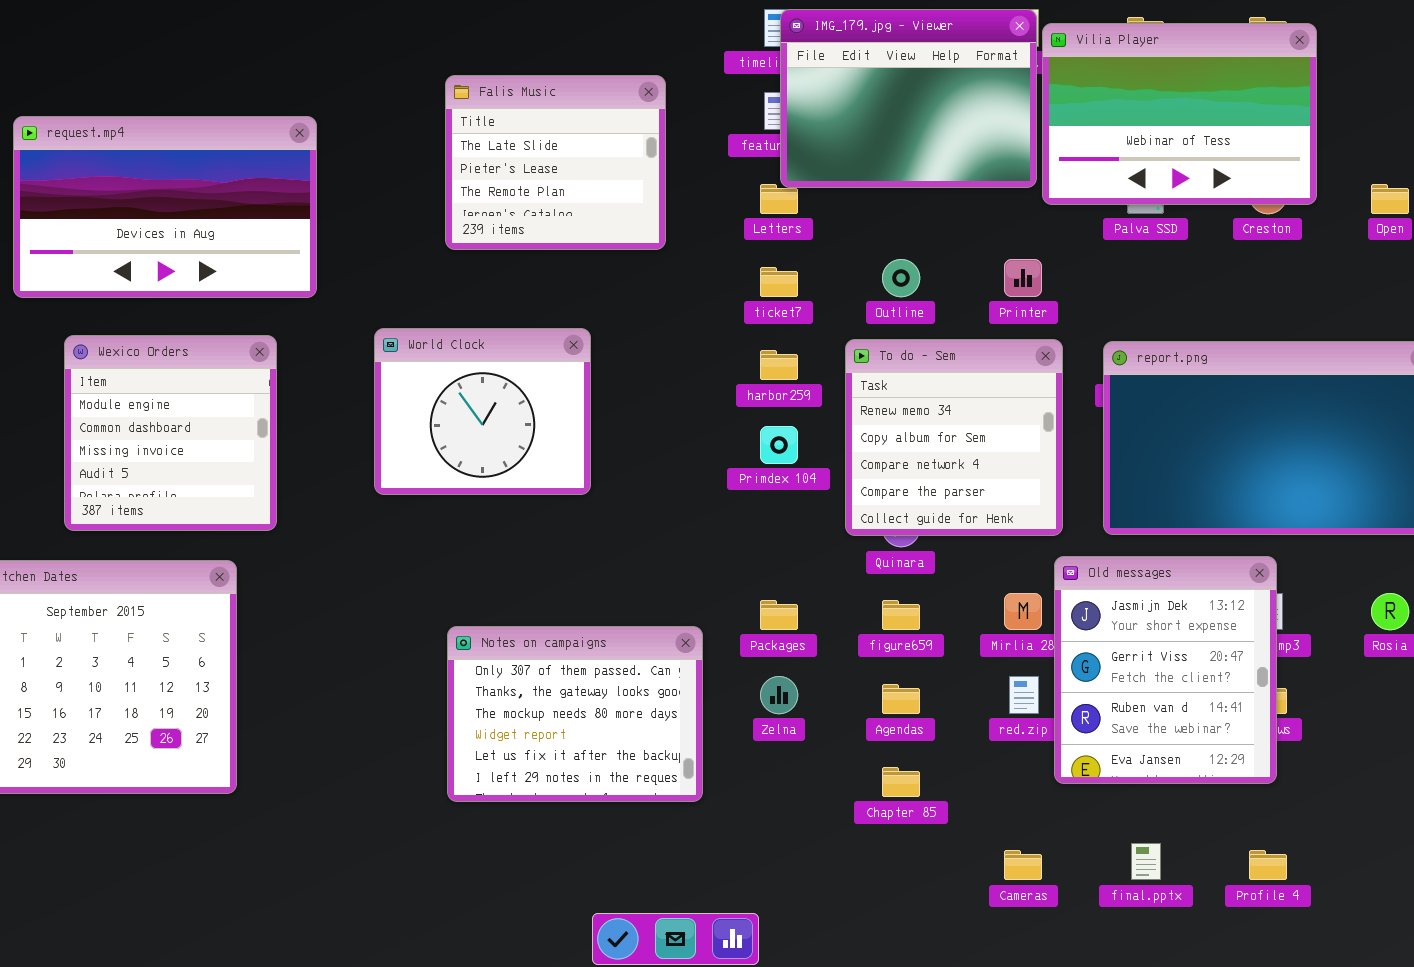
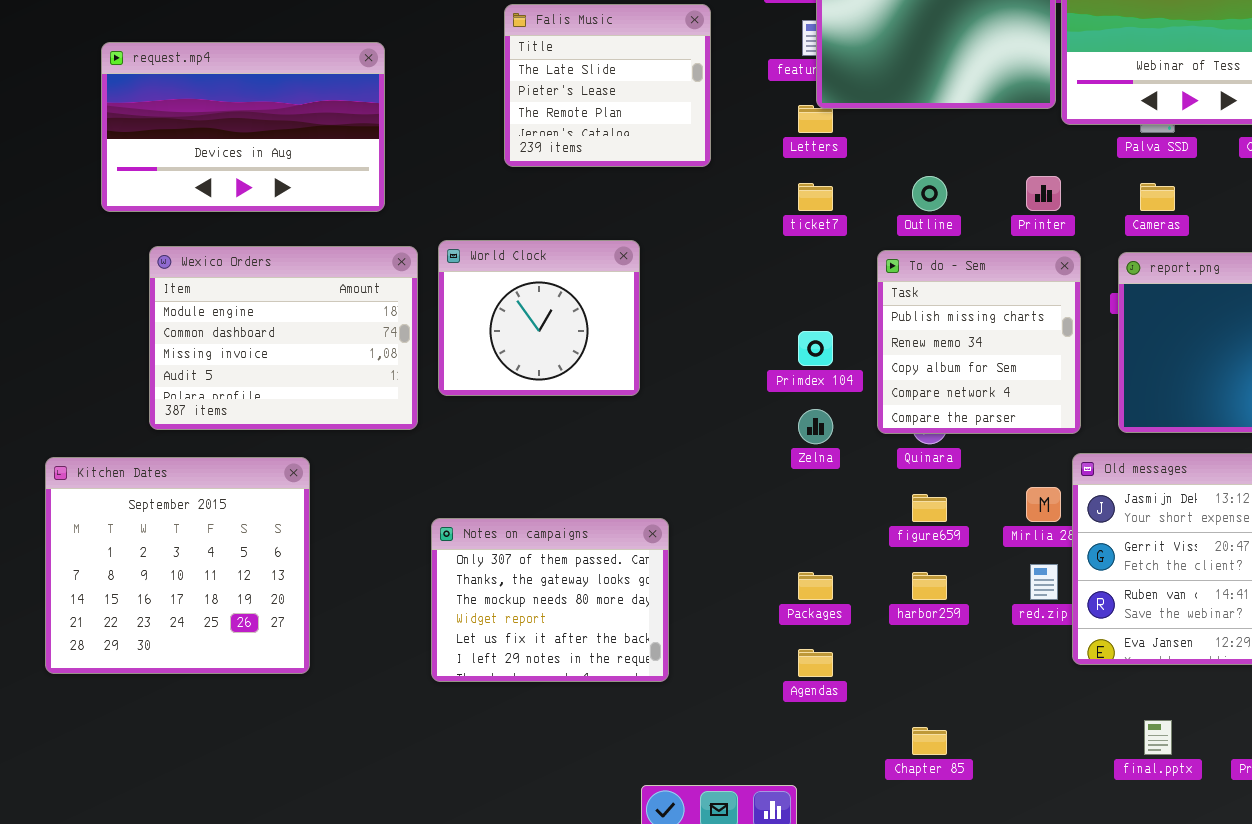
Wexico Orders: [64,335,277,531] -> [149,246,418,430], resized
To do - Sem: [845,339,1063,536] -> [877,250,1081,434], scrolled up 1 row
harbor259: [760,350,798,380] -> [912,572,947,600], moved
Packages: [760,600,798,630] -> [798,572,833,600], moved
Notes on campaigns: [447,626,703,802] -> [431,518,669,682], moved
Zelna: [760,676,798,714] -> [798,409,833,444], moved
Agendas: [882,684,920,714] -> [798,649,833,677], moved
Chapter 85: [882,767,920,797] -> [912,727,947,755], moved
Cameras: [1004,850,1042,880] -> [1140,183,1175,211], moved

